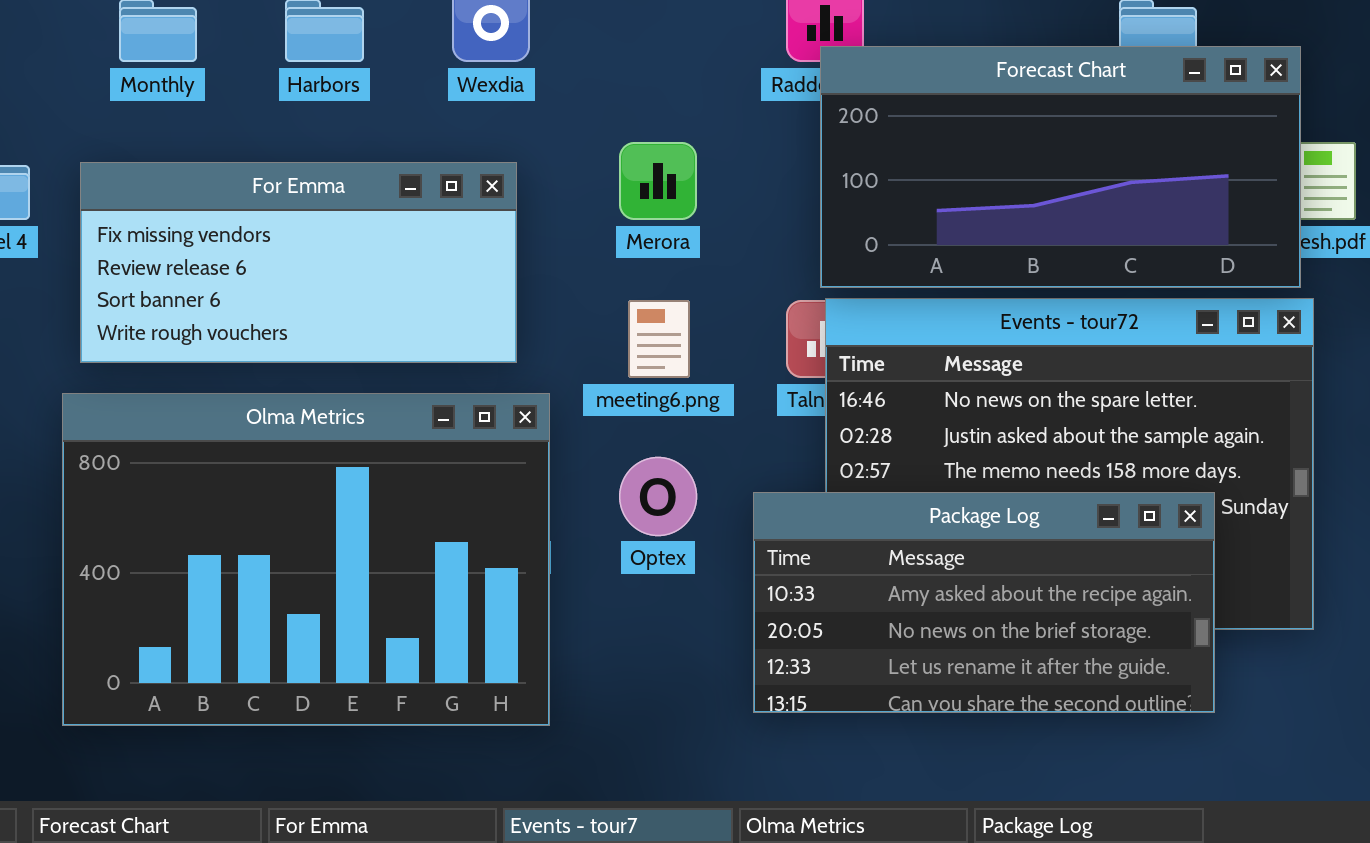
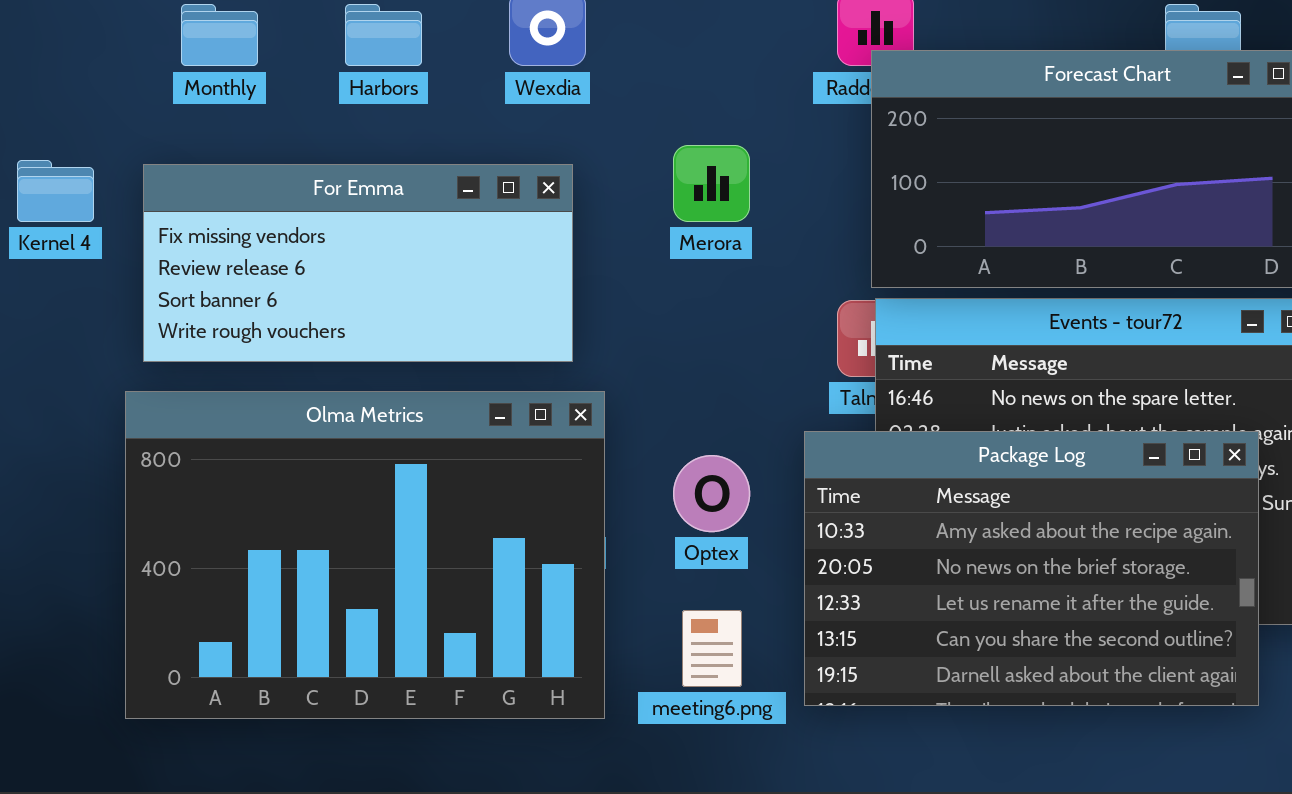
meeting6.png: [628,300,690,378] -> [682,610,742,687], moved
Package Log: [753,492,1215,713] -> [804,431,1259,706], resized

